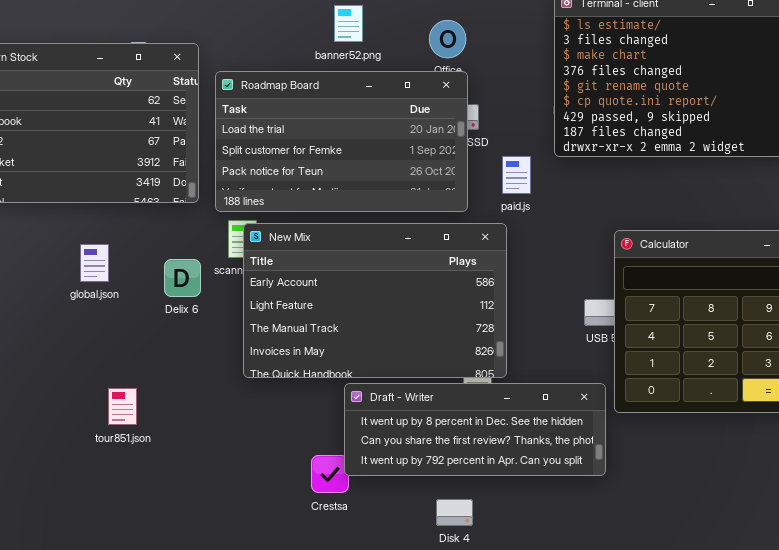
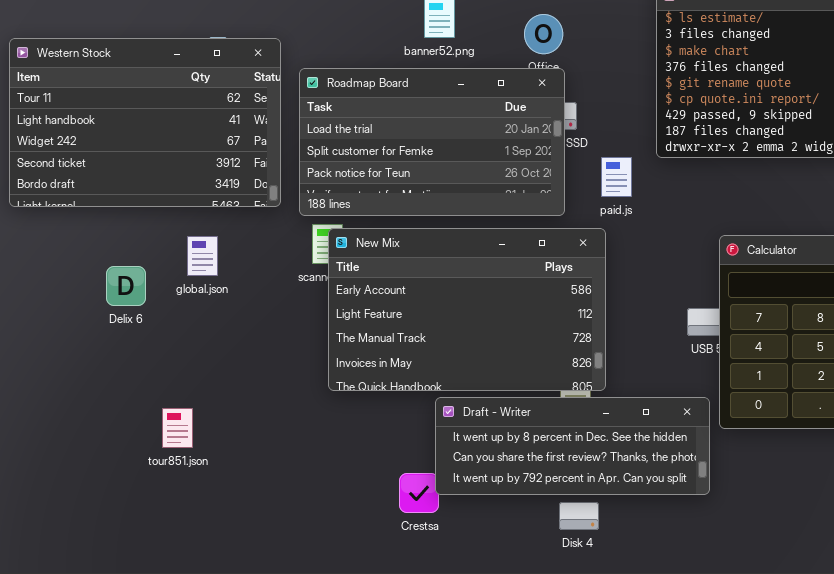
global.json: [80,244,109,282] -> [187,236,218,276], moved
Delix 6: [164,259,201,297] -> [106,266,146,306], moved
tour851.json: [108,388,137,425] -> [162,408,193,448], moved
Disk 4: [436,499,473,526] -> [559,502,599,530], moved

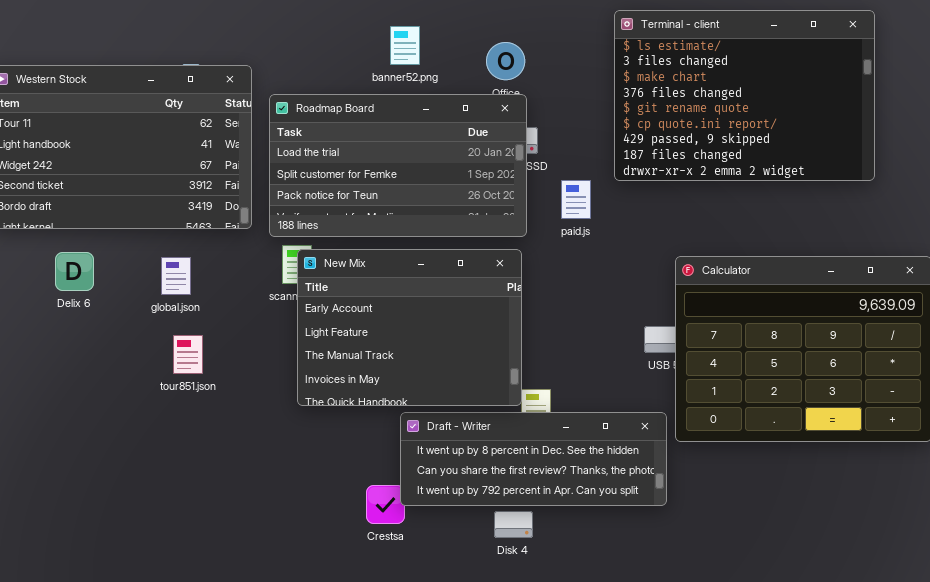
New Mix: [328,228,606,391] -> [297,249,522,406], resized
Delix 6: [106,266,146,306] -> [55,252,94,291], moved
tour851.json: [162,408,193,448] -> [173,335,203,374], moved
Disk 4: [559,502,599,530] -> [494,511,533,538], moved

